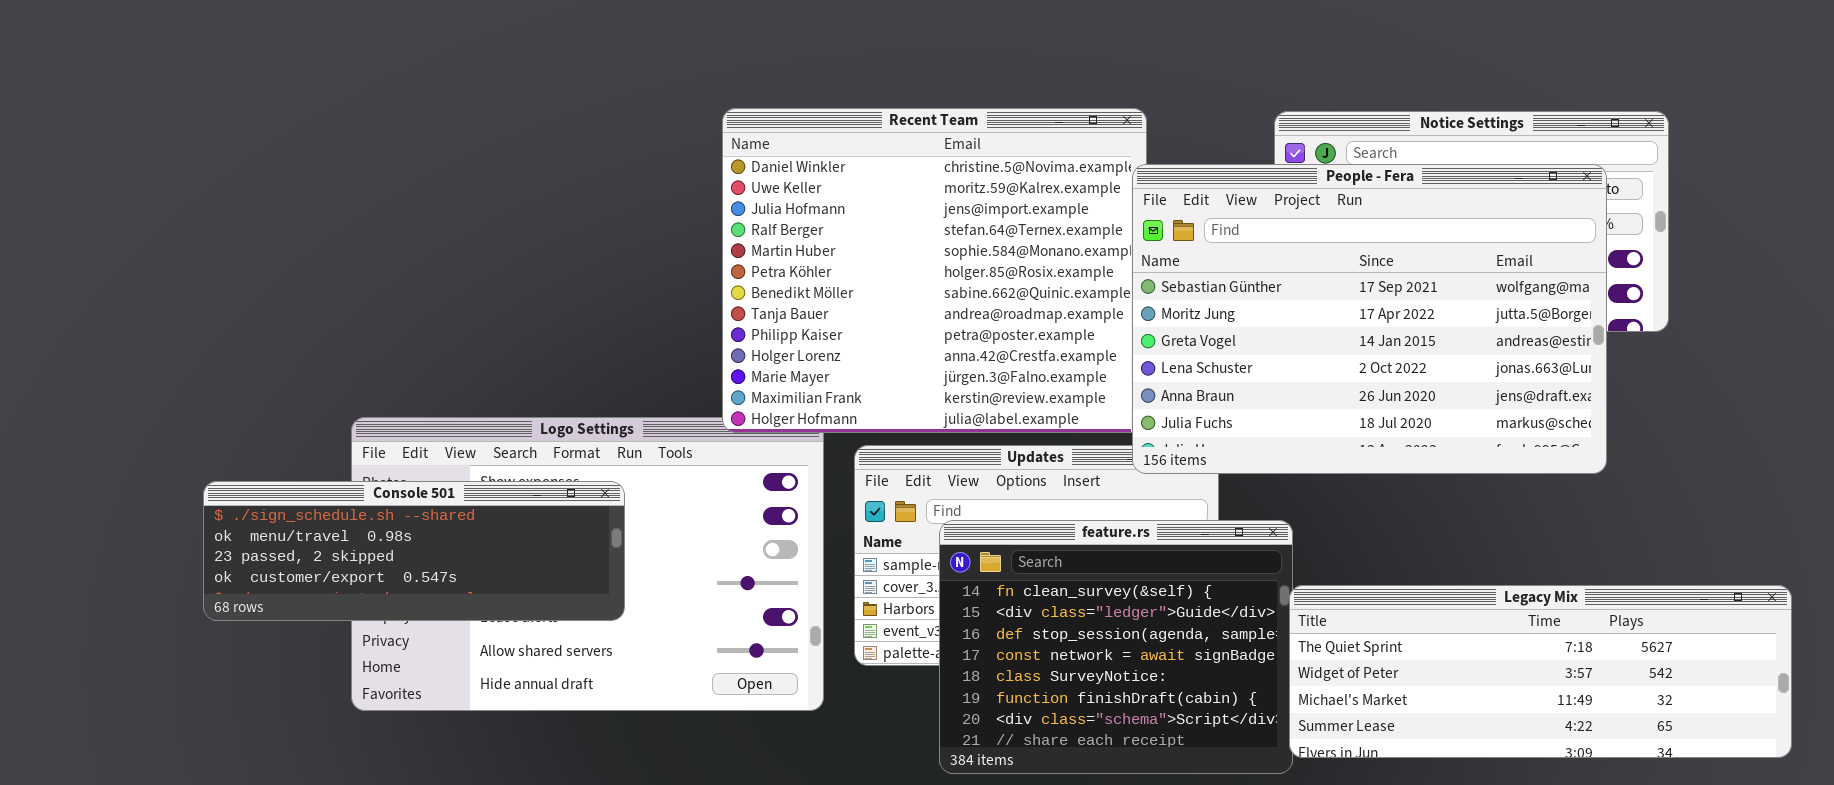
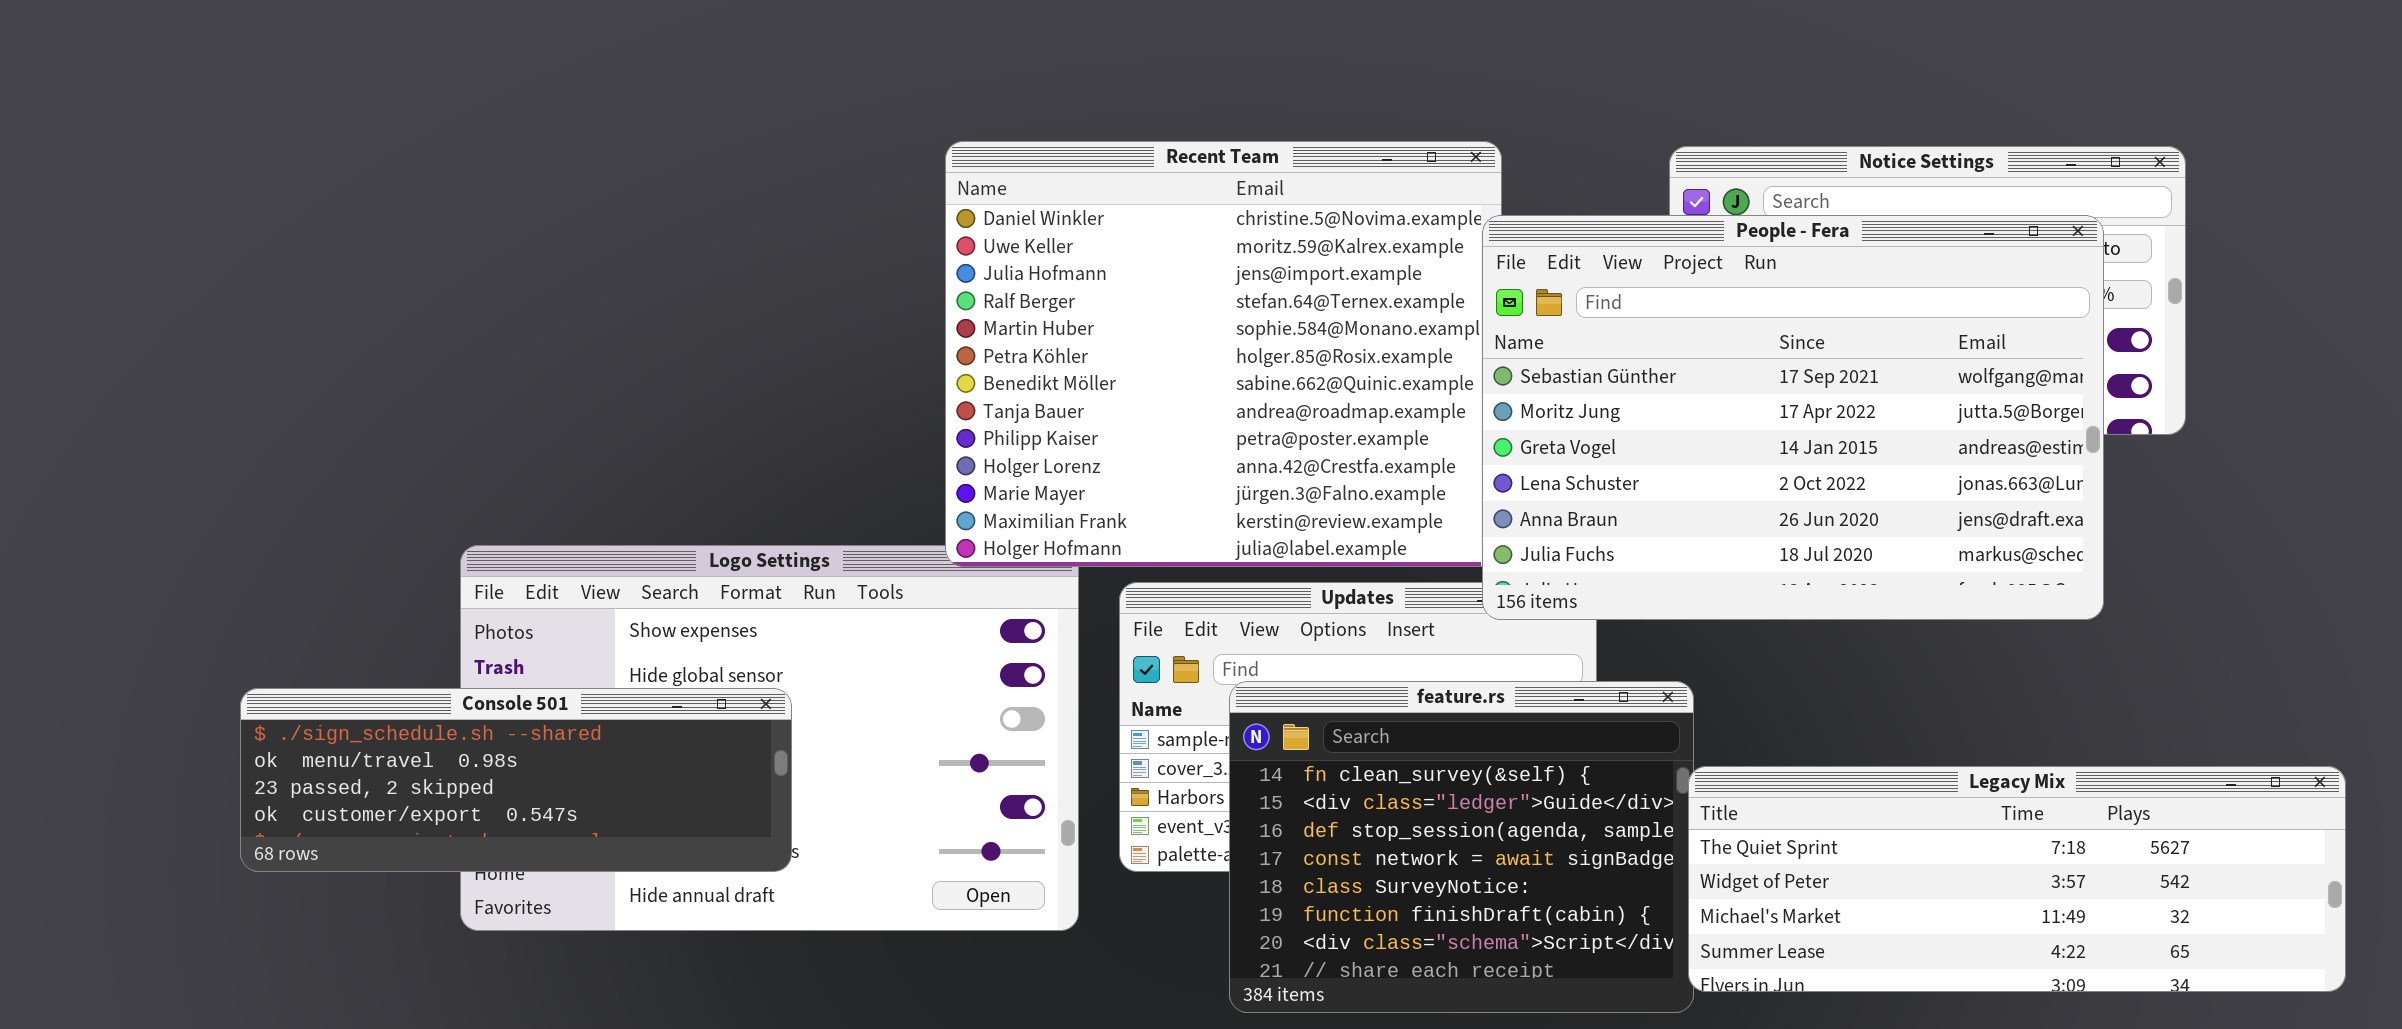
Console 501: [203,481,625,621] -> [240,688,792,872], moved

